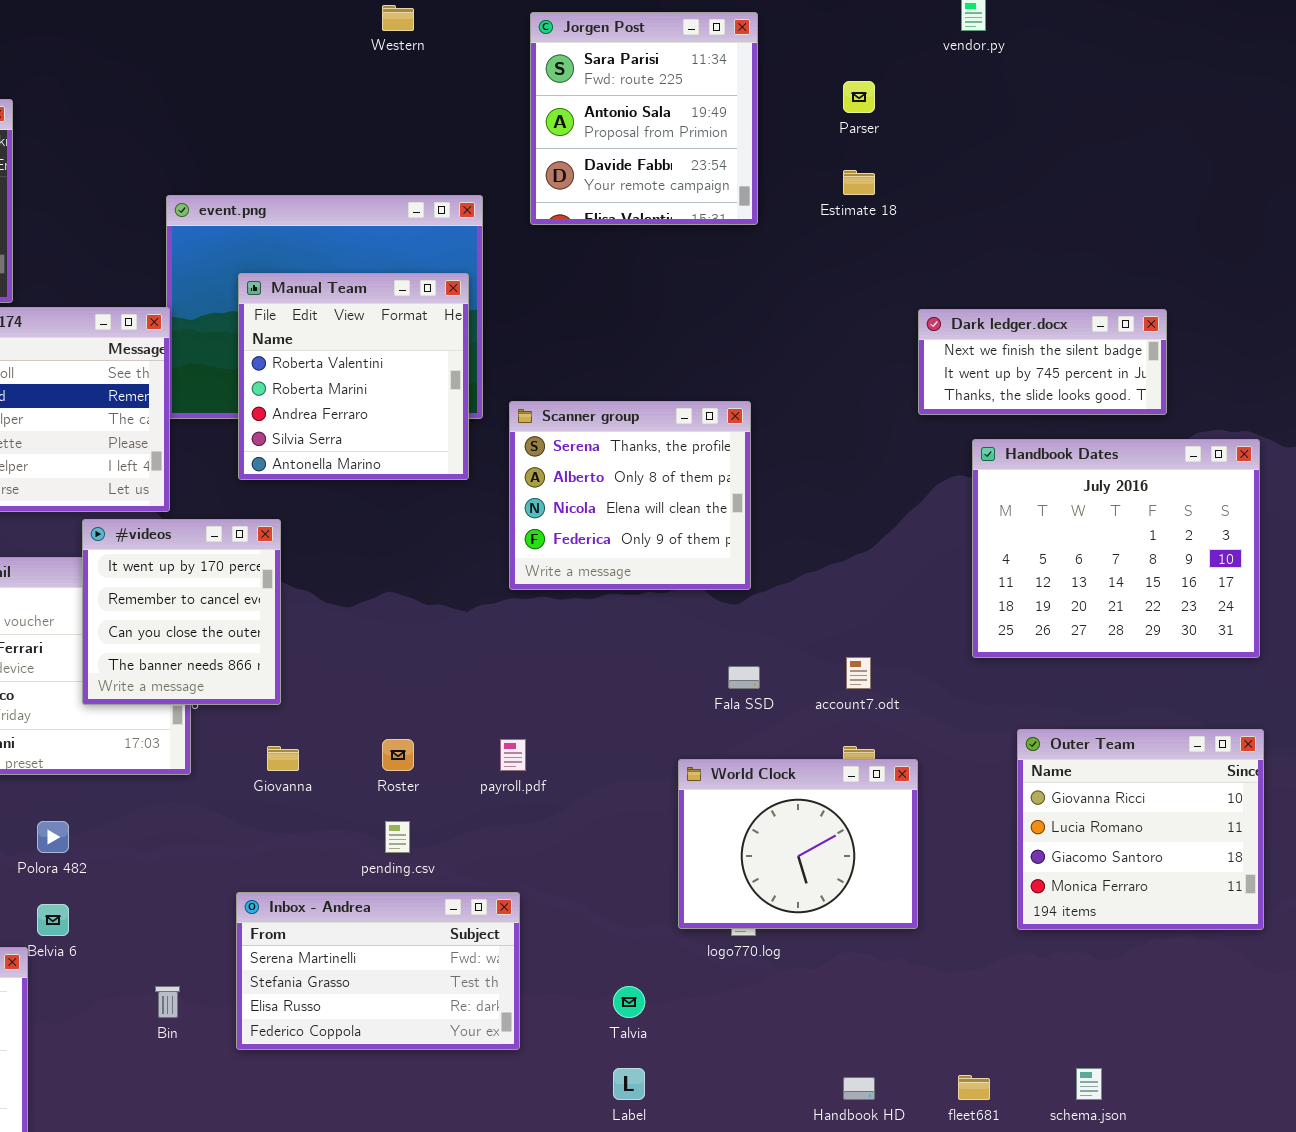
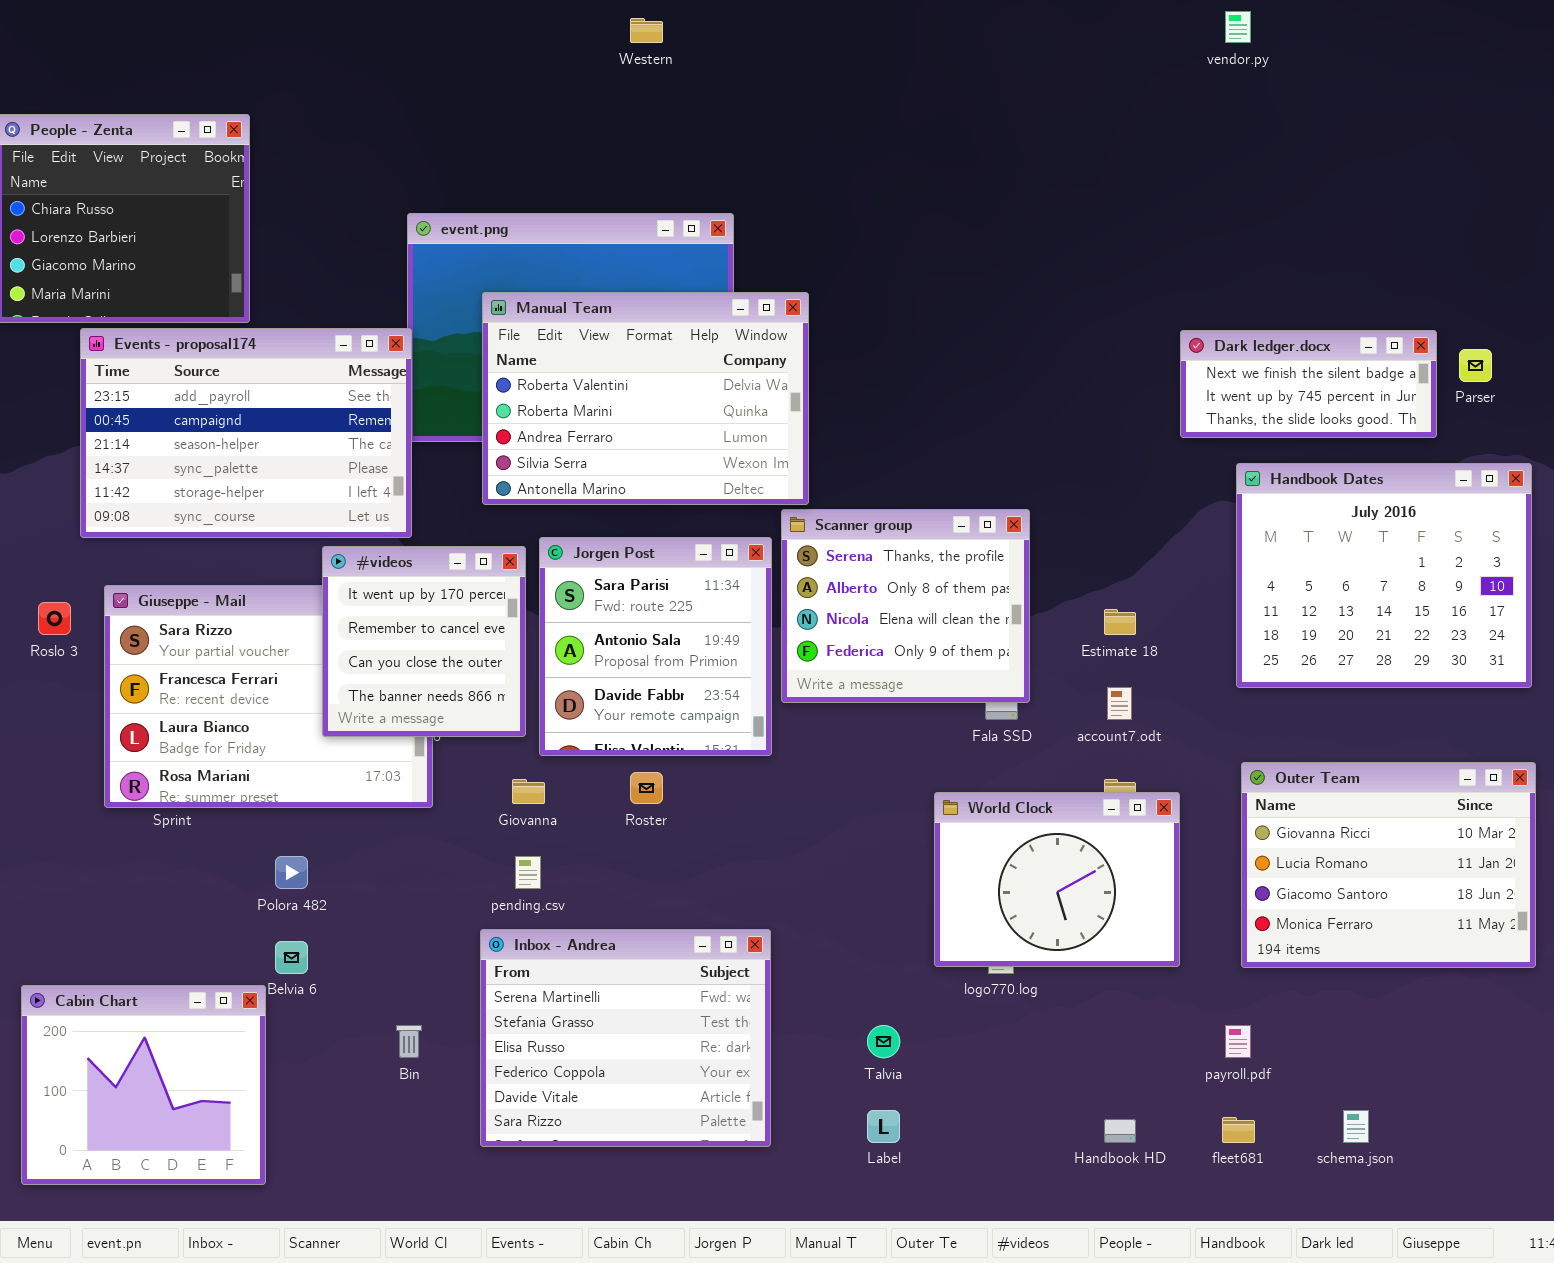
Jorgen Post: [530,12,758,225] -> [539,537,772,756], moved
Parser: [843,81,875,113] -> [1459,349,1492,382], moved
Estimate 18: [843,170,875,195] -> [1104,609,1136,635], moved
Manual Team: [238,273,469,480] -> [482,292,809,505], resized
Scanner group: [509,401,751,590] -> [781,509,1030,703], moved
Outer Team: [1017,729,1264,930] -> [1241,762,1536,968], resized
payroll.pdf: [500,739,526,771] -> [1225,1025,1251,1058], moved
pending.csv: [385,821,410,853] -> [515,856,541,889], moved
Inbox - Andrea: [236,892,520,1050] -> [480,929,771,1147], resized

